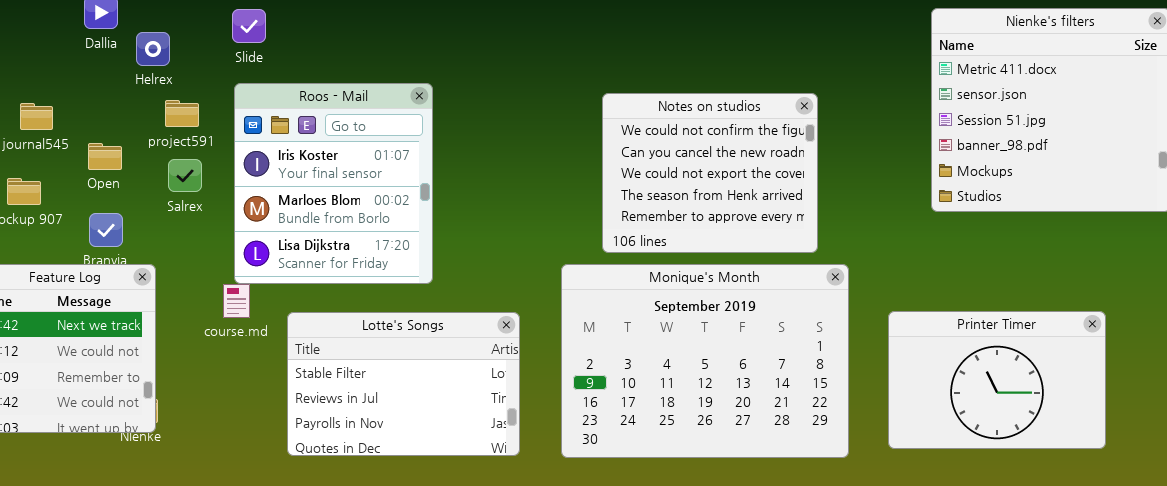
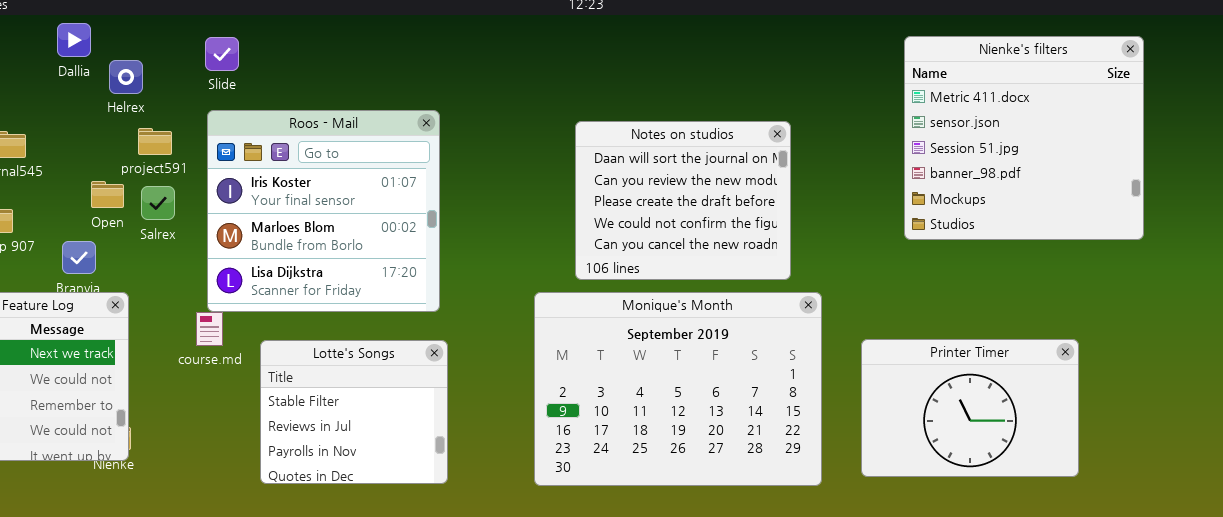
Roos - Mail: [234,83,433,284] -> [207,110,440,312], resized
Notes on studios: [602,93,818,253] -> [575,121,791,280], scrolled up 3 rows
Open: [88,143,122,170] -> [91,181,124,208], moved
Lotte's Songs: [287,312,520,456] -> [260,340,448,484], resized

